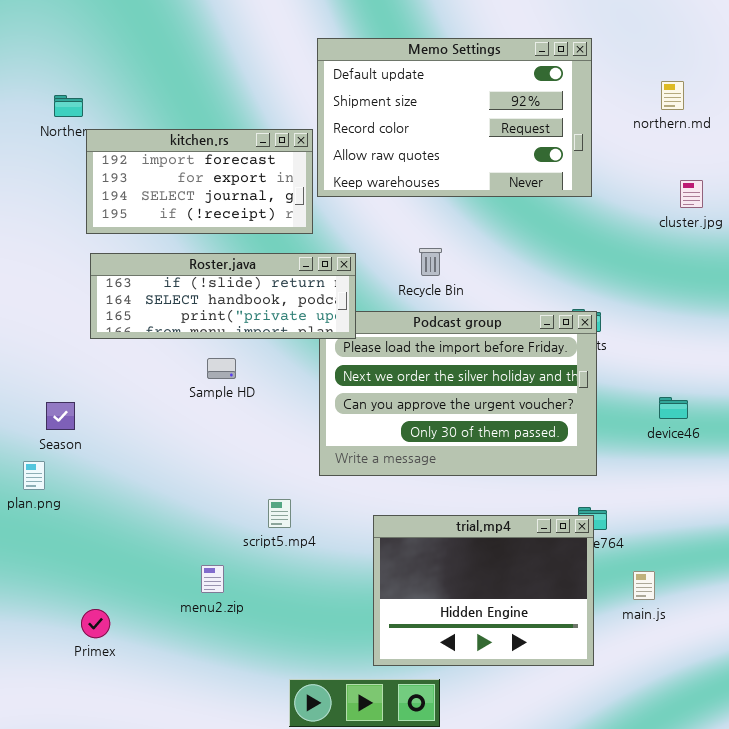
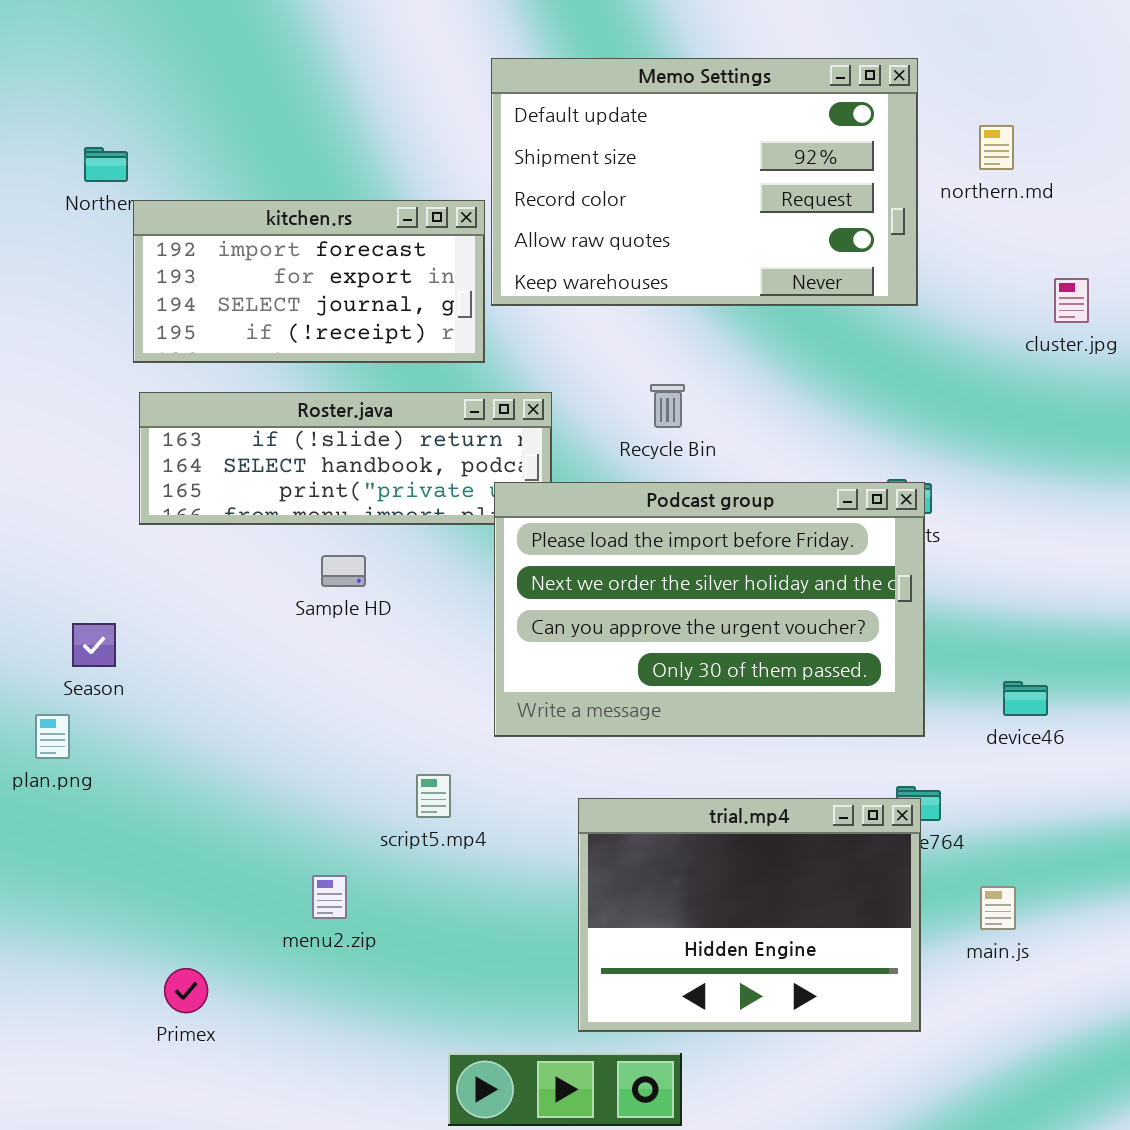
northern.md: [661,81,684,110] -> [979,125,1014,170], moved
Podcast group: [319,311,597,476] -> [494,482,925,737], raised
device46: [659,397,688,419] -> [1003,681,1048,716], moved
Primex: [81,609,110,638] -> [164,968,208,1013], moved

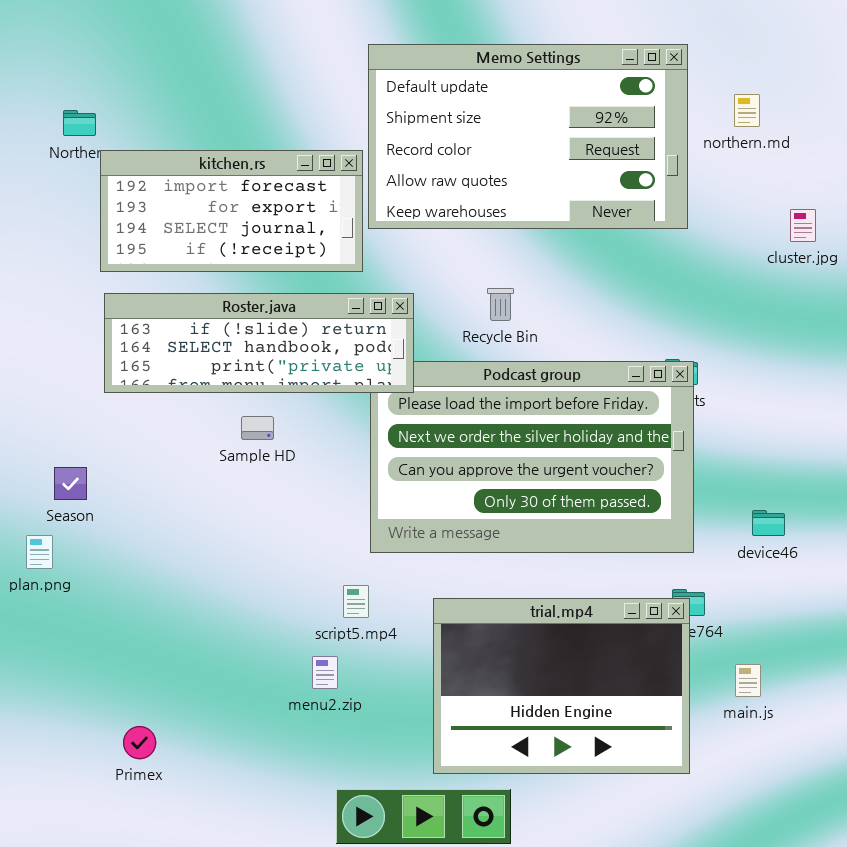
Roster.java: [139,392,552,525] -> [104,293,414,393], raised
script5.mp4: [416,774,451,818] -> [343,585,369,618], moved
menu2.zip: [312,875,347,919] -> [312,656,338,689], moved

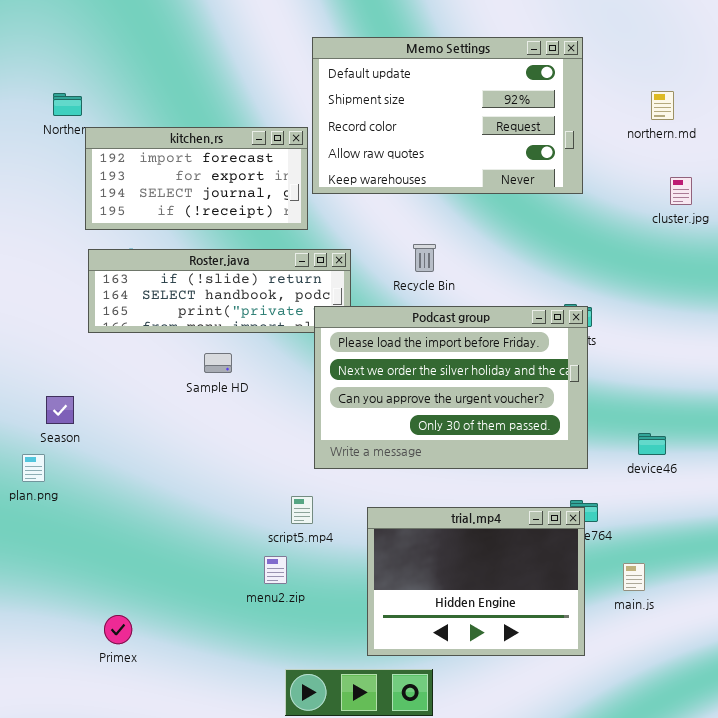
northern.md: [734,94,760,127] -> [651,91,674,120], moved
Podcast group: [370,361,694,553] -> [314,306,588,469], raised

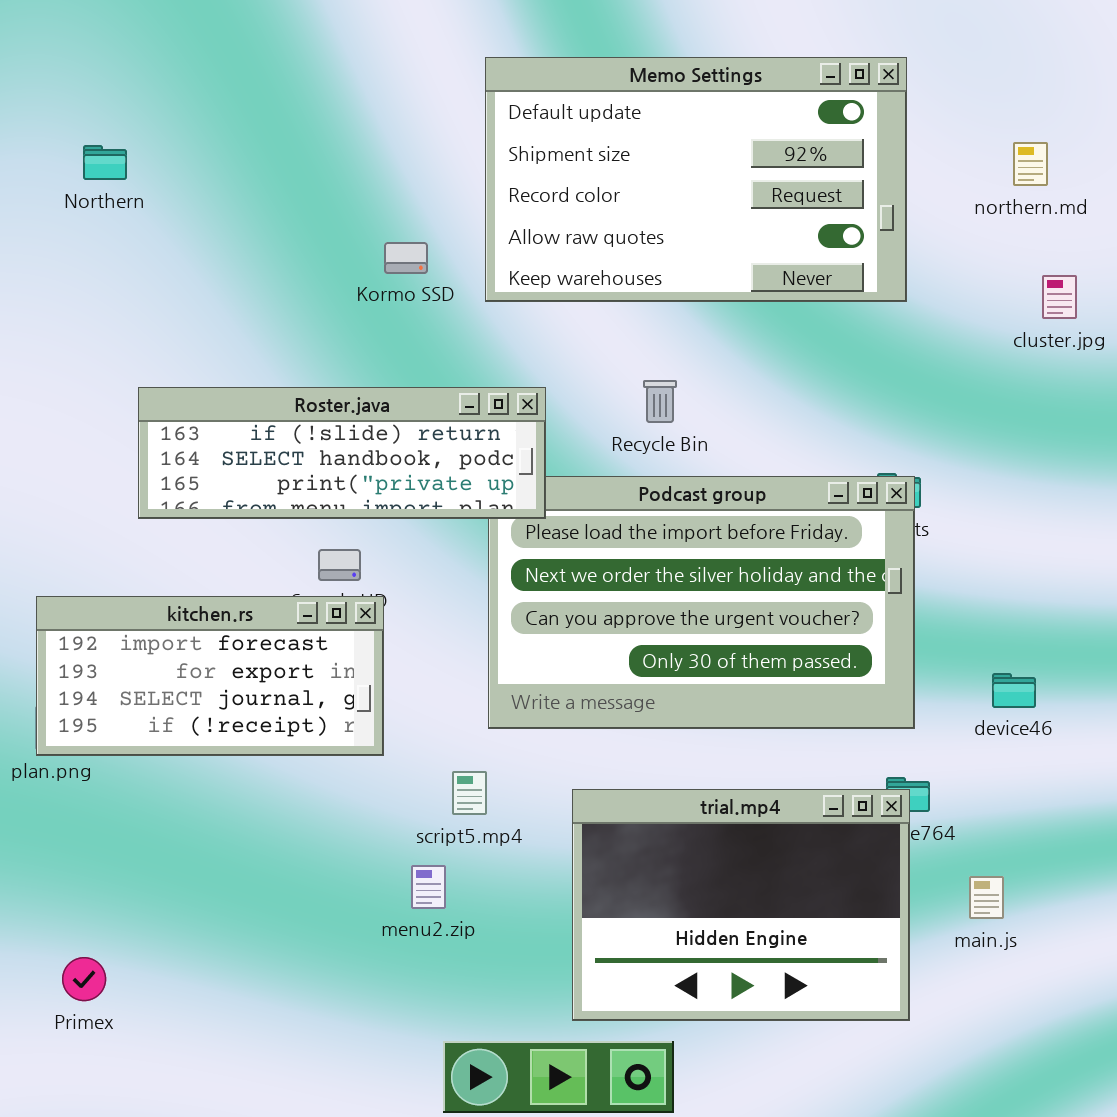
kitchen.rs: [85,127,308,230] -> [36,596,384,756], moved
Roster.java: [88,249,351,333] -> [138,387,546,519], raised
Primex: [104,615,132,644] -> [62,957,106,1001], moved

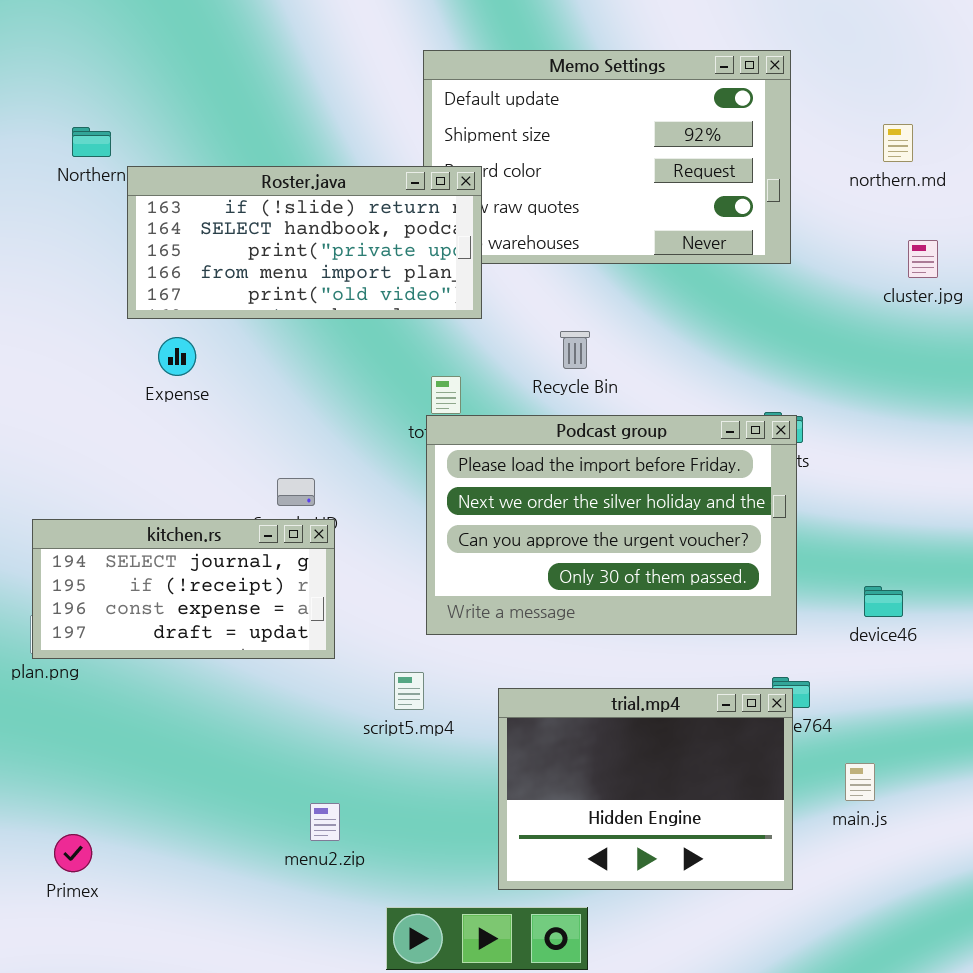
Roster.java: [138,387,546,519] -> [127,166,482,319], moved, resized
kitchen.rs: [36,596,384,756] -> [32,519,335,659], scrolled down 2 rows
menu2.zip: [411,865,446,909] -> [310,803,340,841], moved

